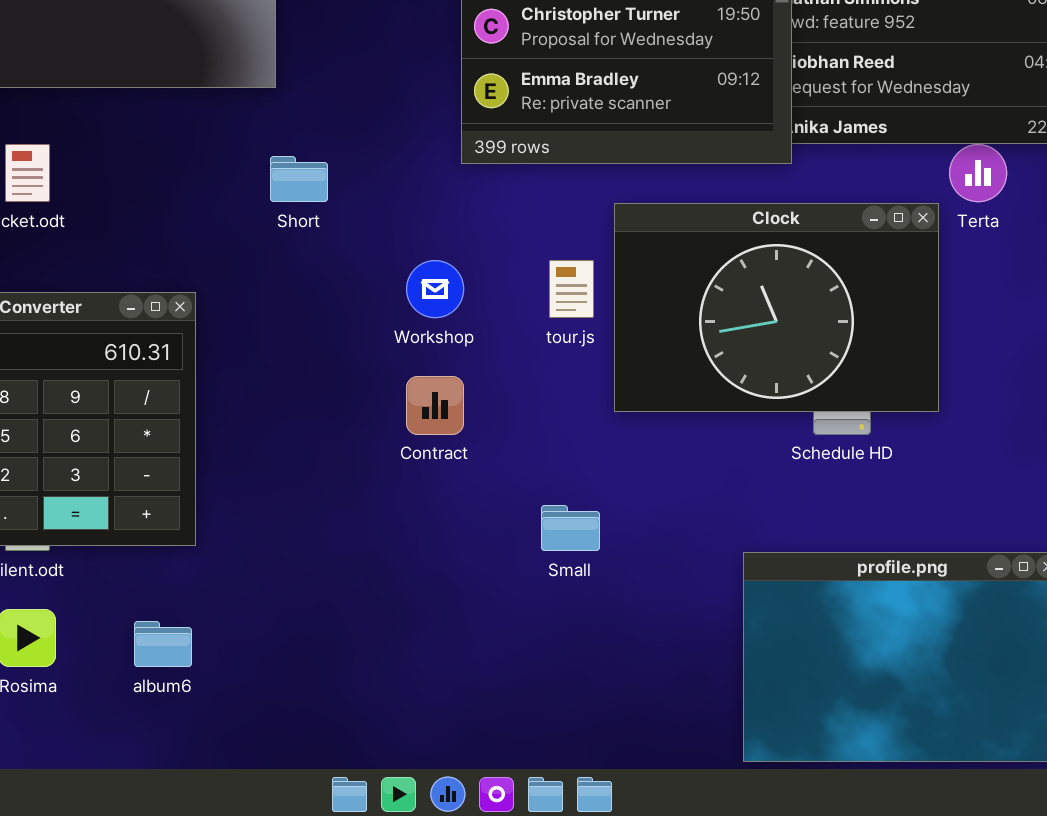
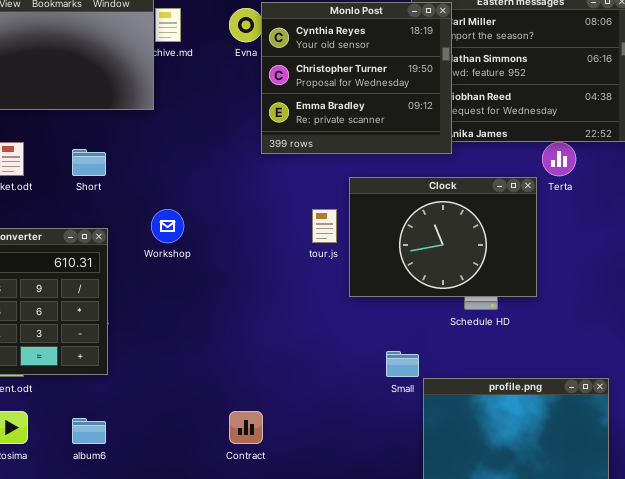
Short: [270,156,328,202] -> [72,149,106,176], moved
Workshop: [406,260,464,318] -> [151,209,184,243], moved
Contract: [406,376,464,435] -> [229,411,263,444], moved
Small: [541,505,600,551] -> [386,351,419,377], moved

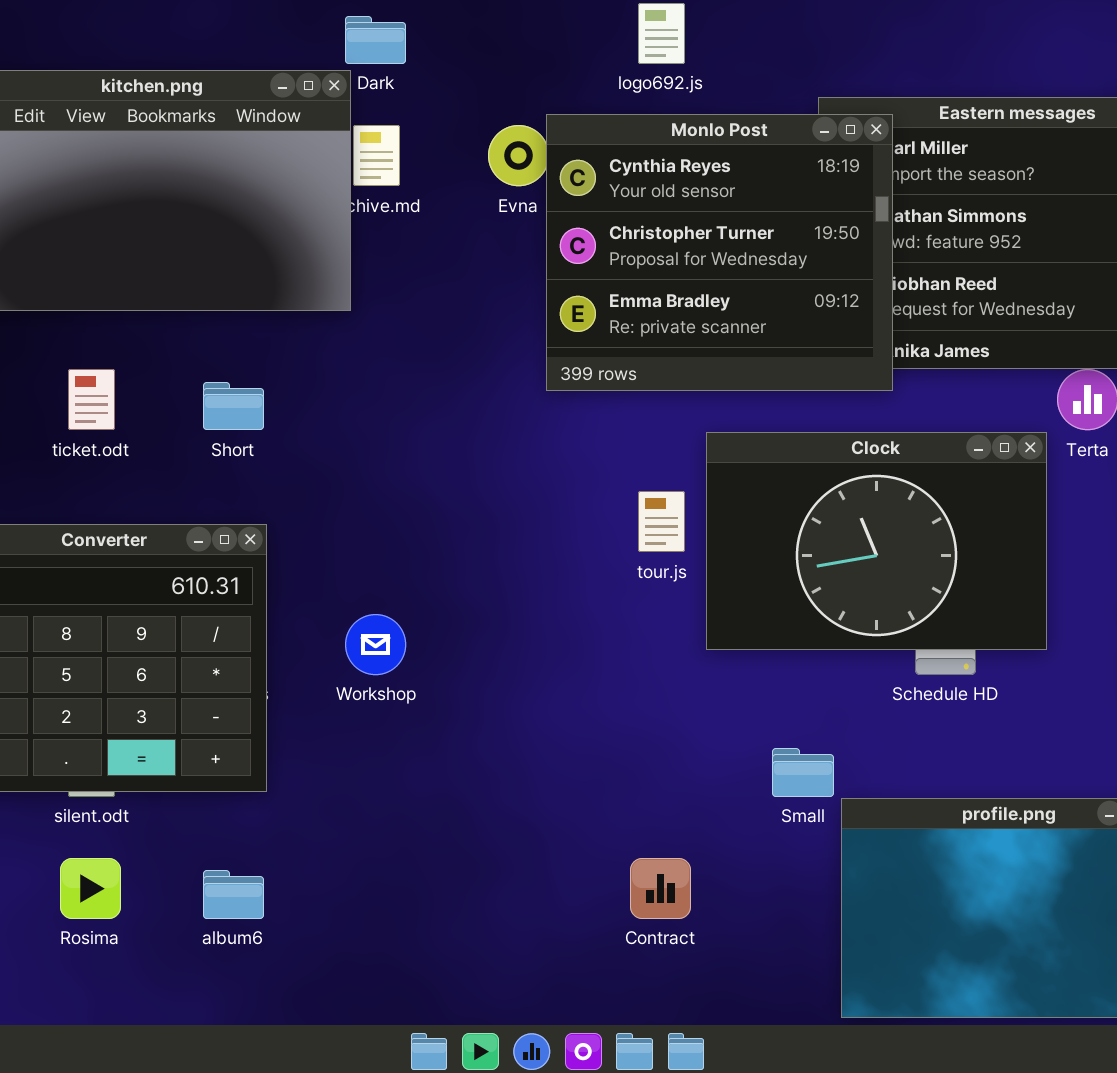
Workshop: [151,209,184,243] -> [345,614,406,675], moved
Contract: [229,411,263,444] -> [630,858,691,919], moved

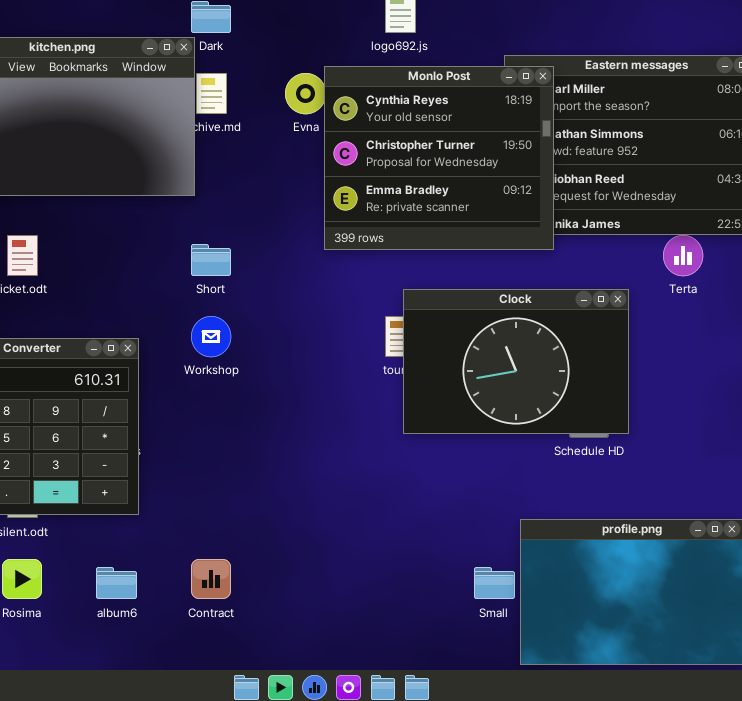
Short: [203,382,264,430] -> [191,244,231,276], moved
Clock: [706,432,1047,650] -> [403,289,629,434], moved
Workshop: [345,614,406,675] -> [191,316,231,357], moved
Small: [772,748,834,797] -> [474,567,515,599], moved
Contract: [630,858,691,919] -> [191,559,231,599], moved

